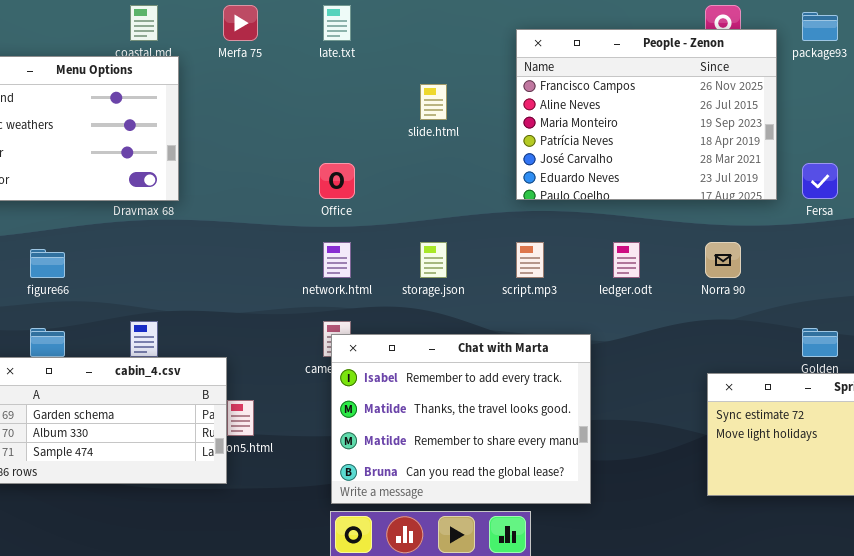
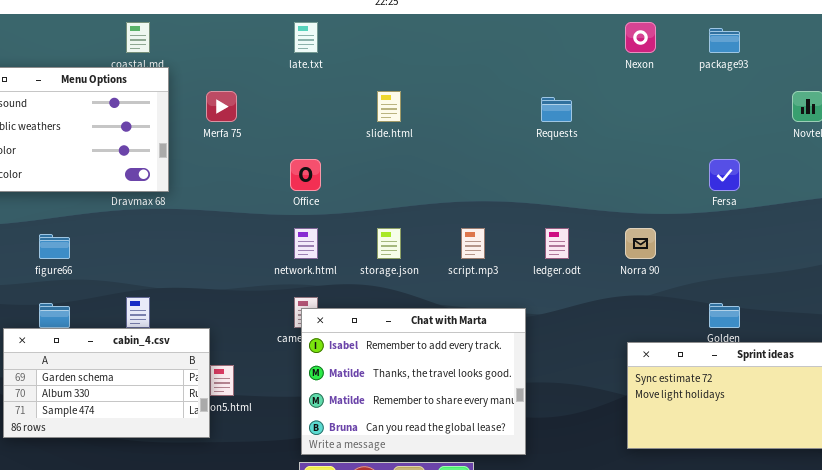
Merfa 75: [223,5,258,41] -> [206,91,237,122], moved
People - Zenon: [516,29,777,200] -> none, closed

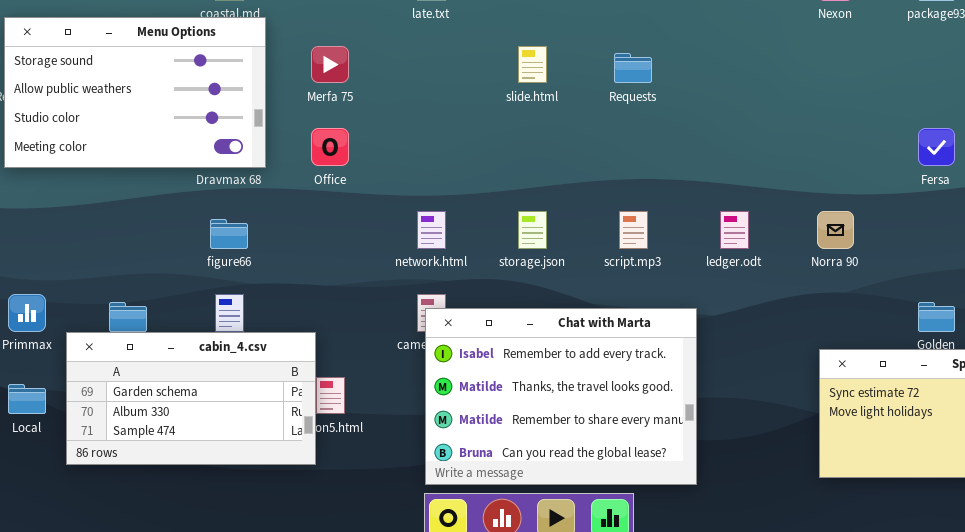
Requests: [541,97,572,122] -> [614,53,652,83], moved
Office: [290,159,321,191] -> [311,128,349,166], moved
figure66: [39,234,70,259] -> [210,219,248,249], moved

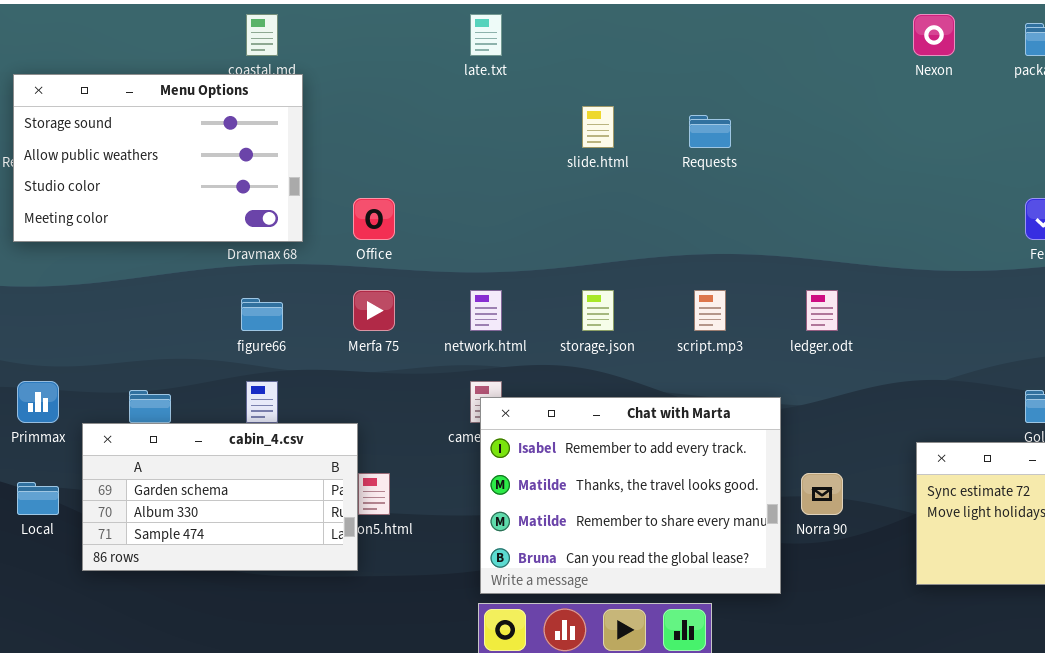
Merfa 75: [311,46,349,83] -> [353,290,395,331], moved
Norra 90: [817,211,854,249] -> [801,473,843,515], moved

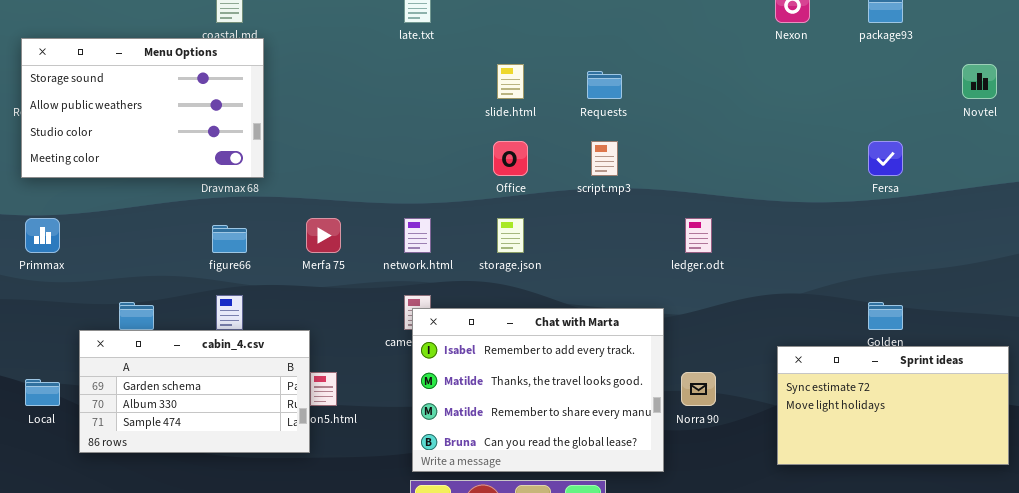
Office: [353,198,395,240] -> [493,141,528,176], moved
script.mp3: [694,290,726,331] -> [591,141,618,176], moved
Primmax: [17,381,59,423] -> [25,218,60,253], moved

